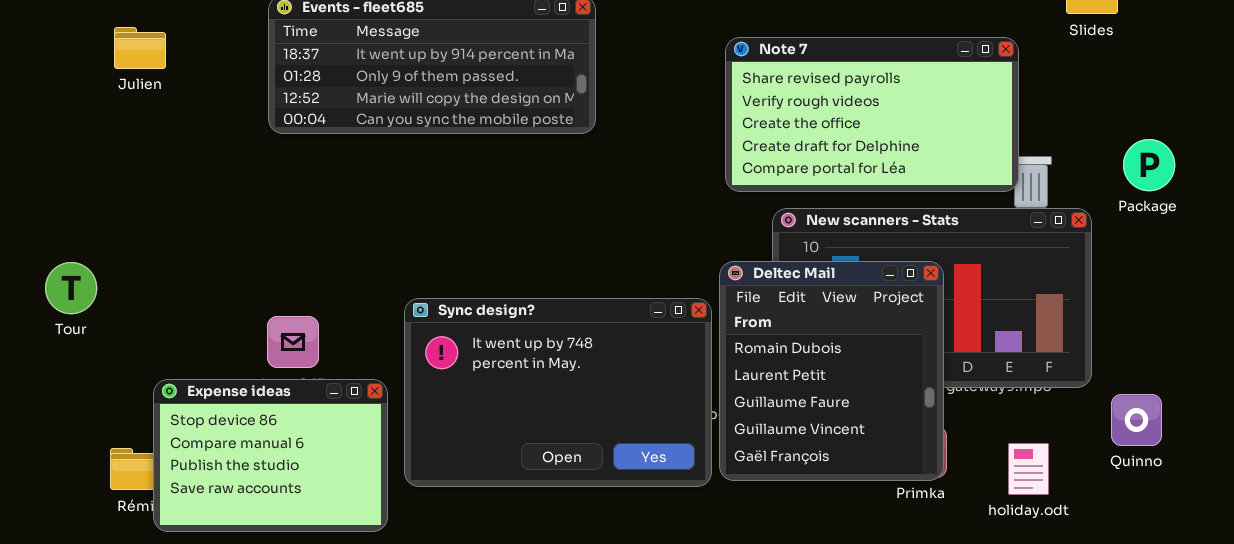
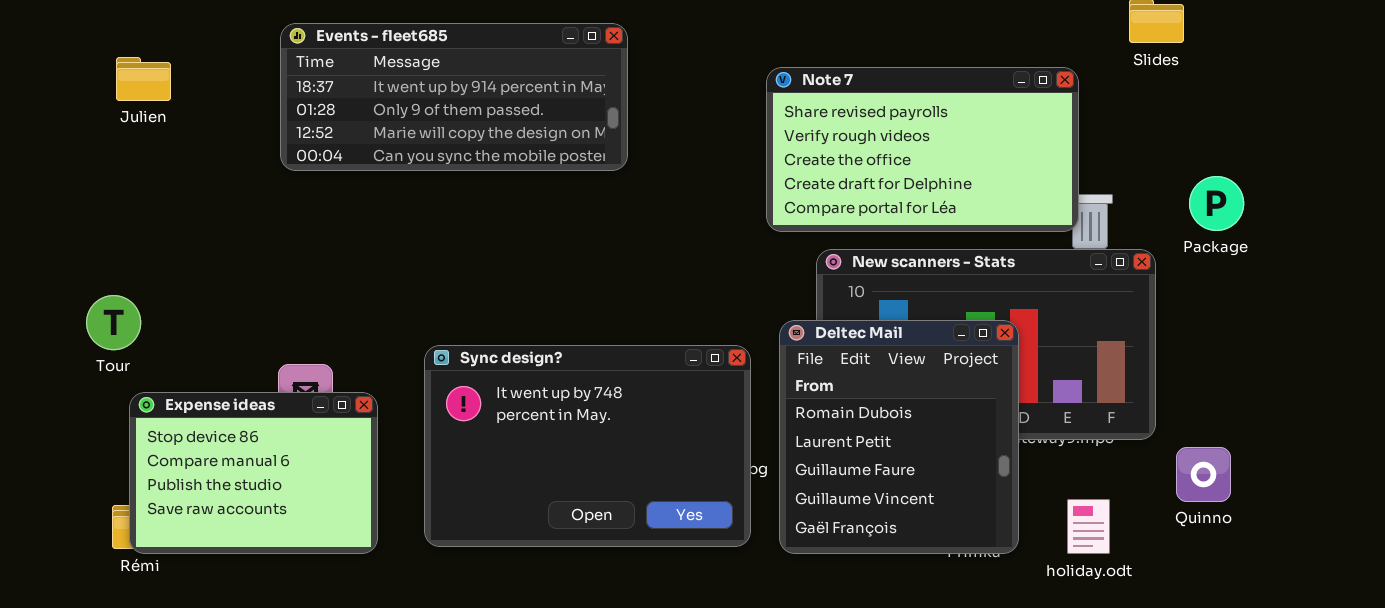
Deltec Mail: [719,261,944,481] -> [779,320,1019,554], moved
Tour: [45,262,97,314] -> [86,295,141,350], moved
Expense ideas: [153,379,388,532] -> [129,392,378,554], moved

